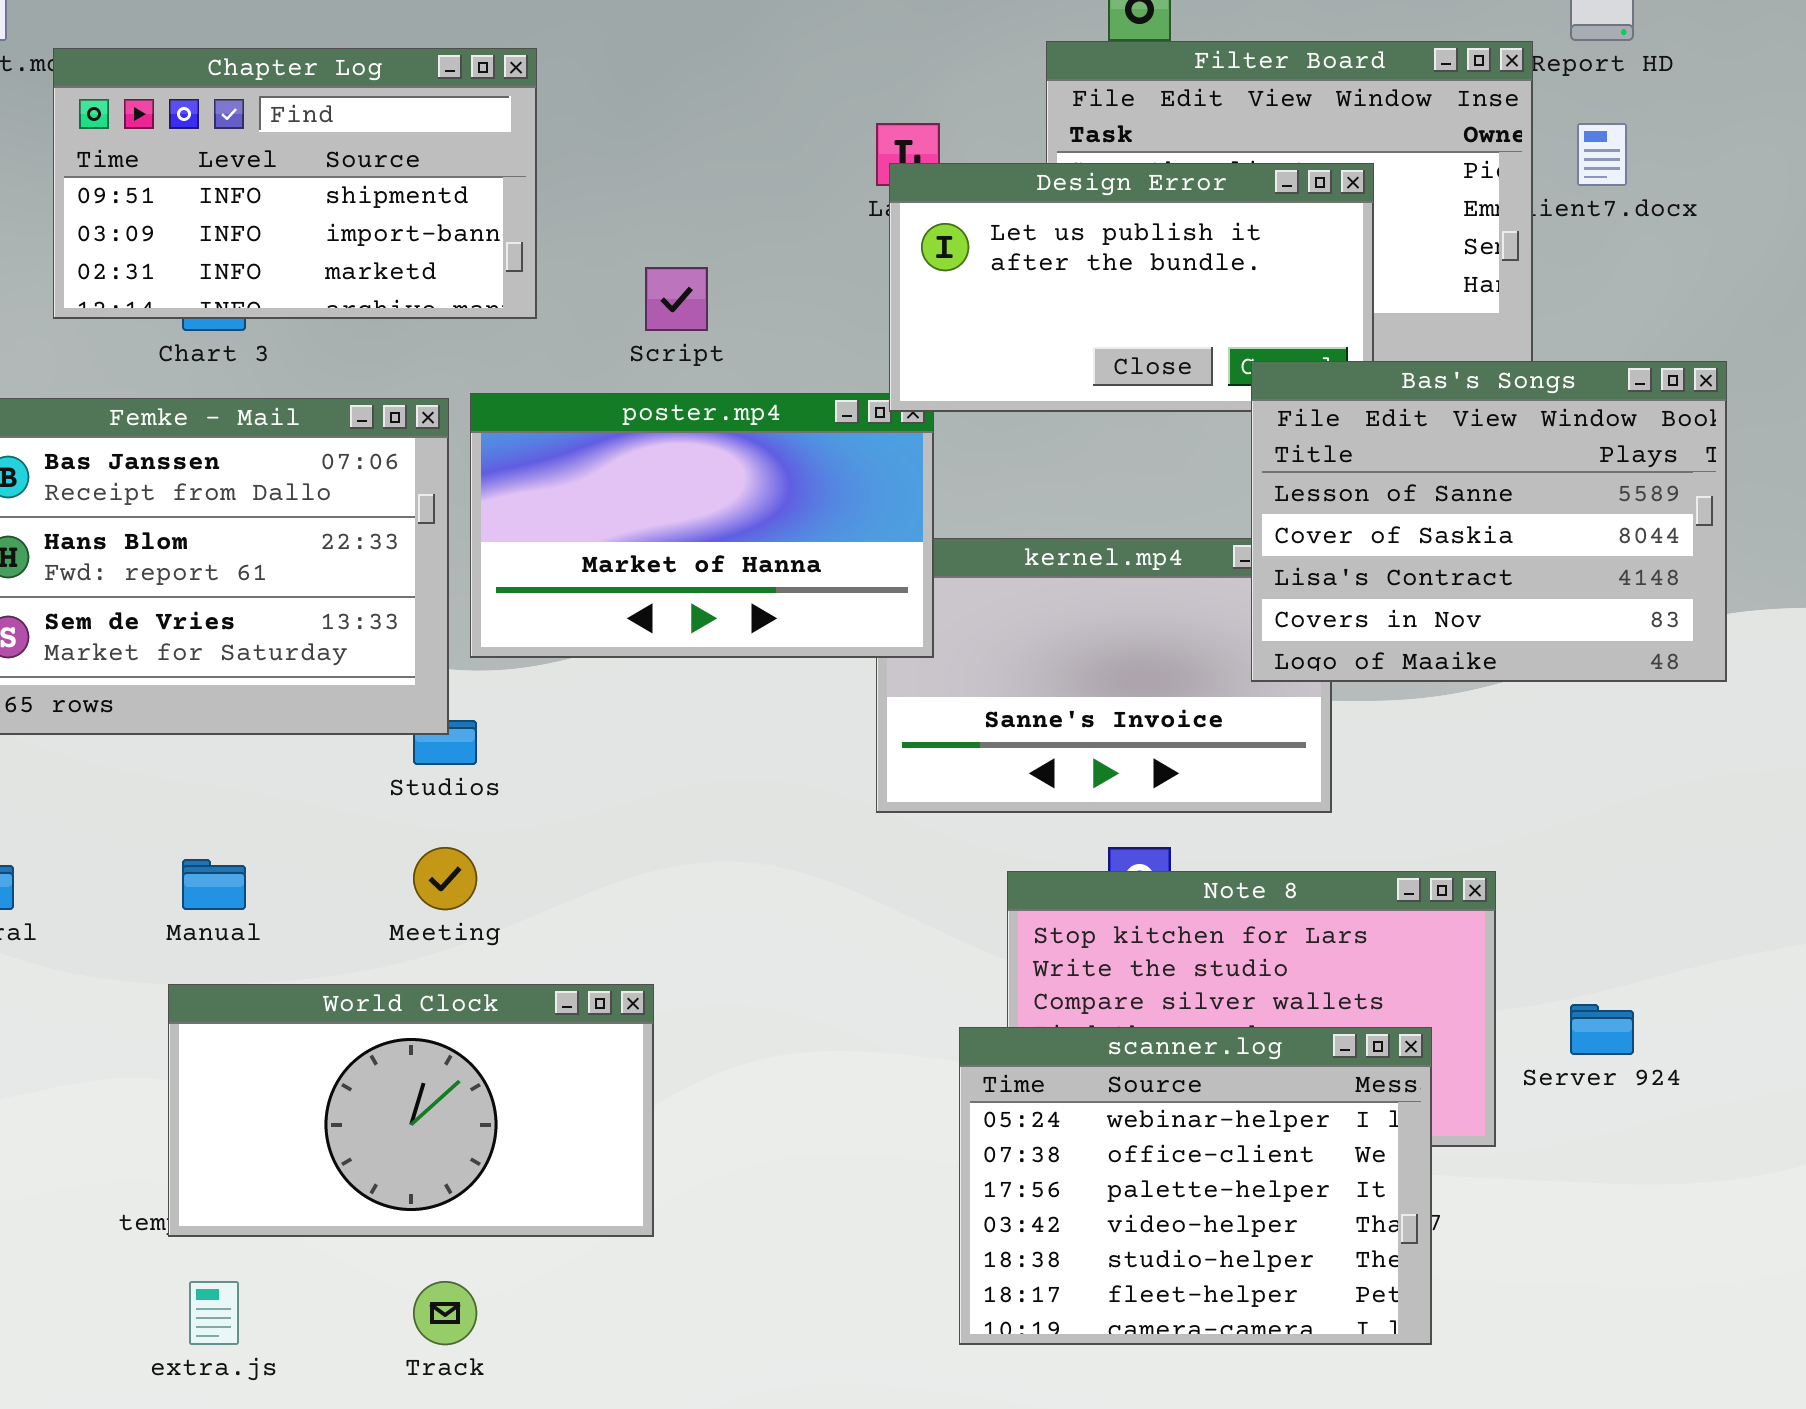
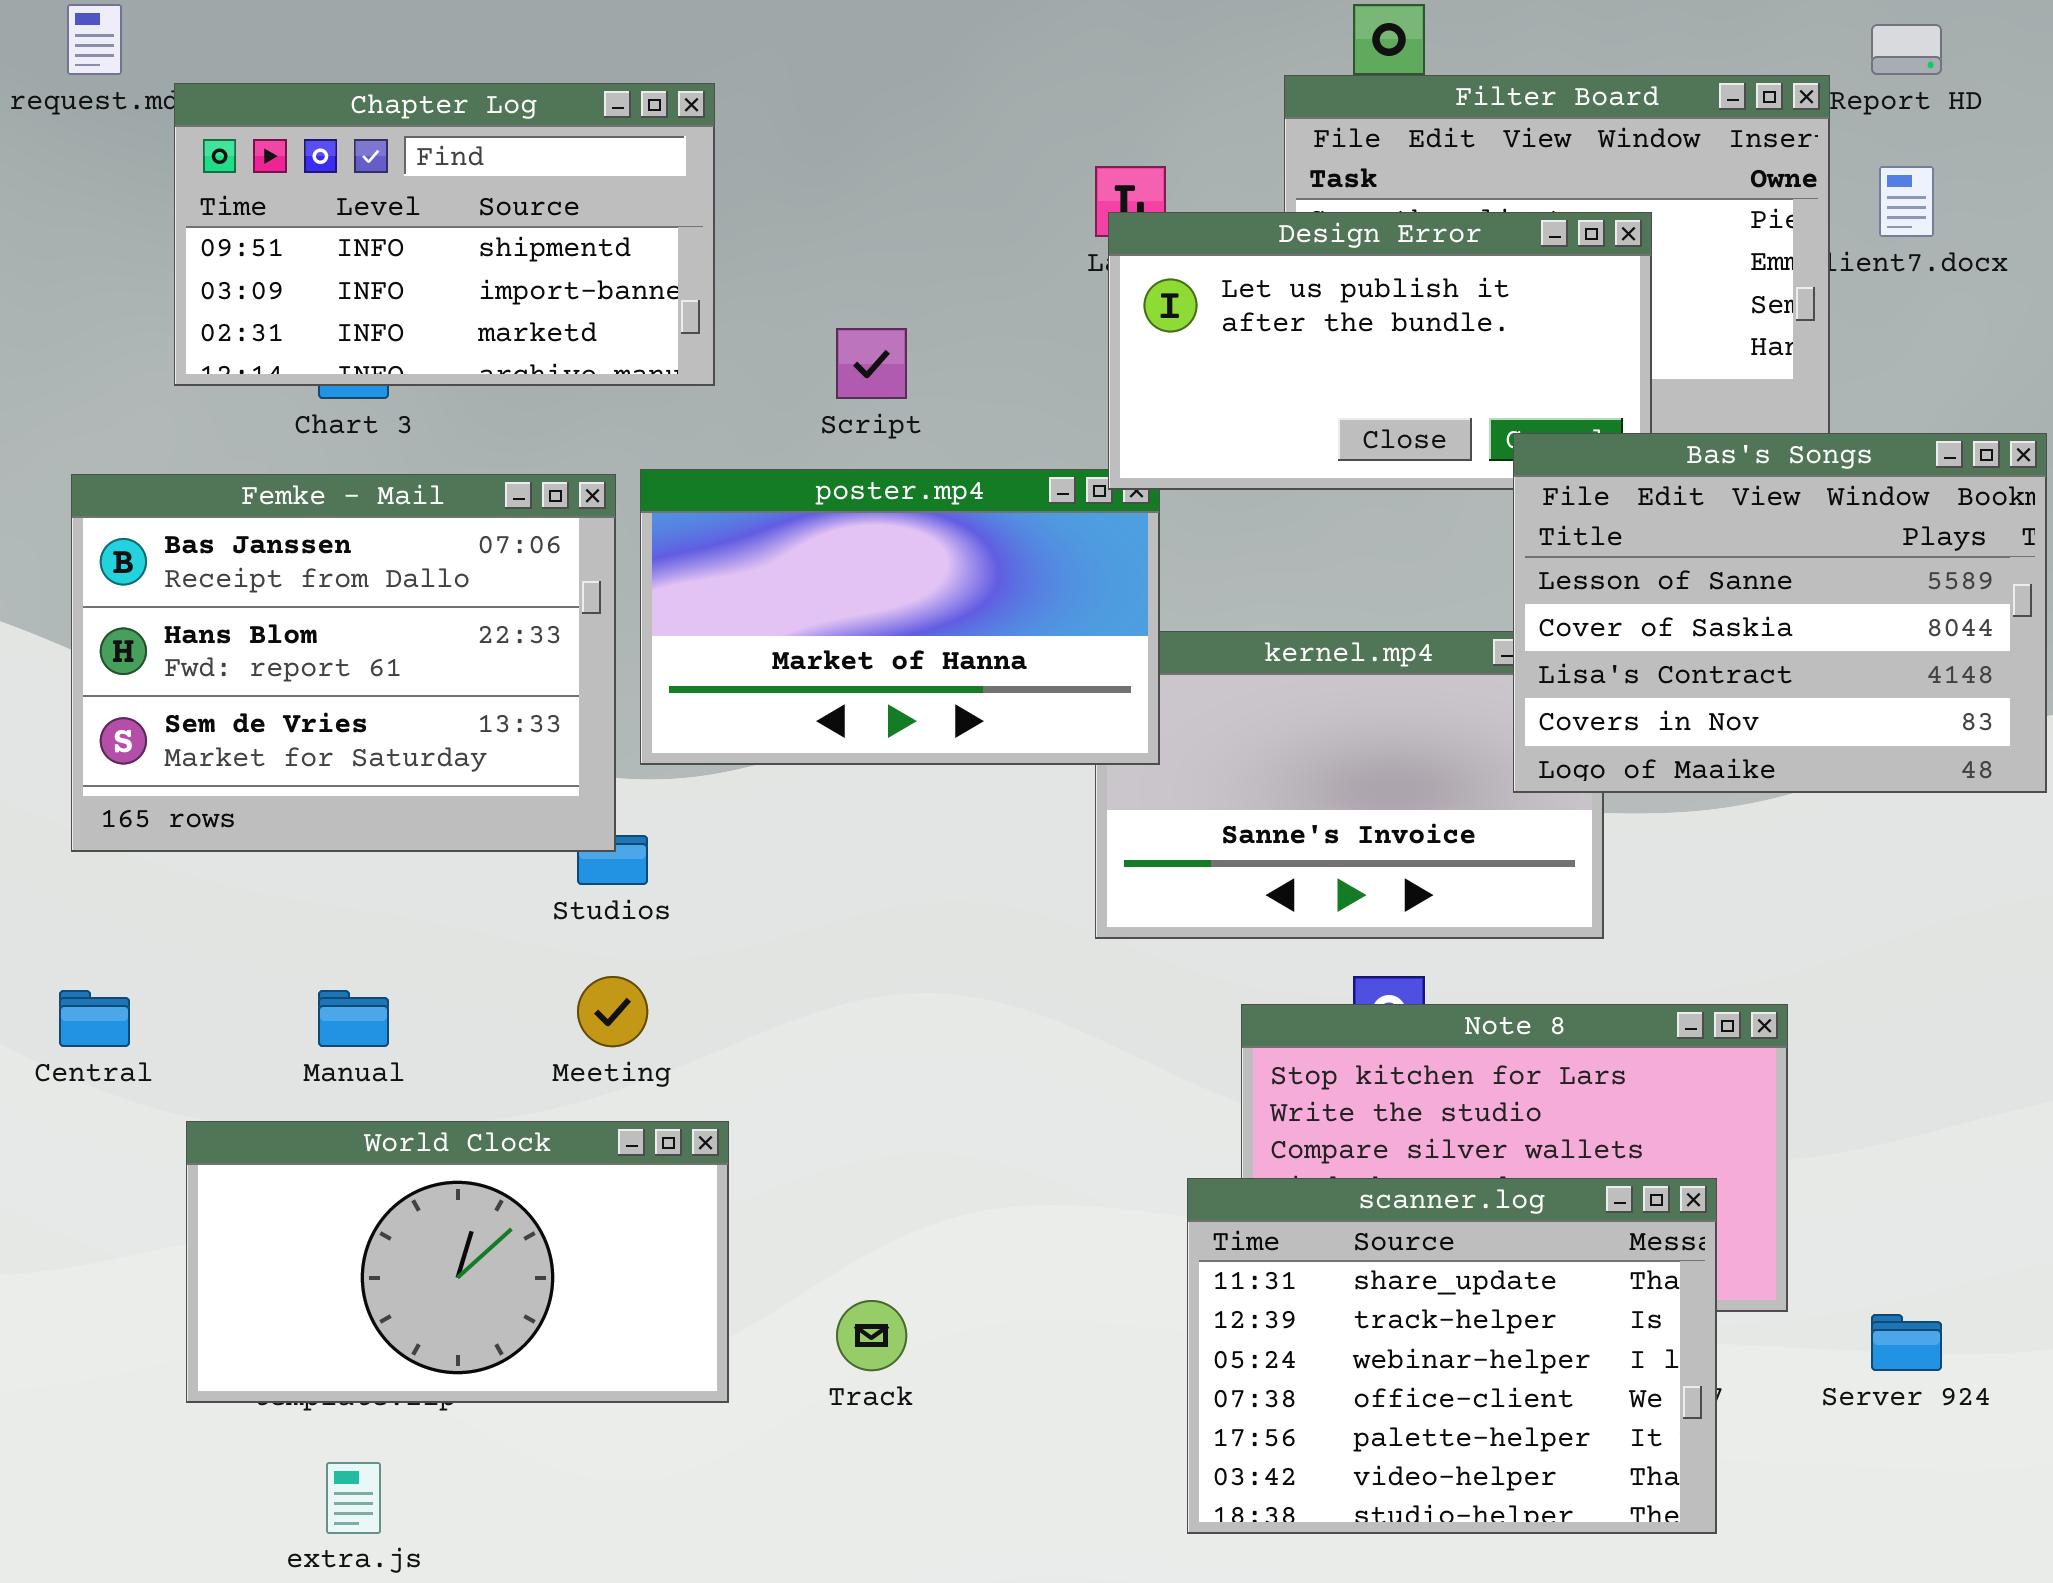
World Clock: [168,984,654,1237] -> [186,1121,729,1403], moved
Server 924: [1570,1004,1634,1055] -> [1871,1314,1942,1371], moved
scanner.log: [959,1027,1432,1345] -> [1187,1178,1717,1534], scrolled up 2 rows
Track: [413,1281,477,1345] -> [836,1300,907,1371], moved

